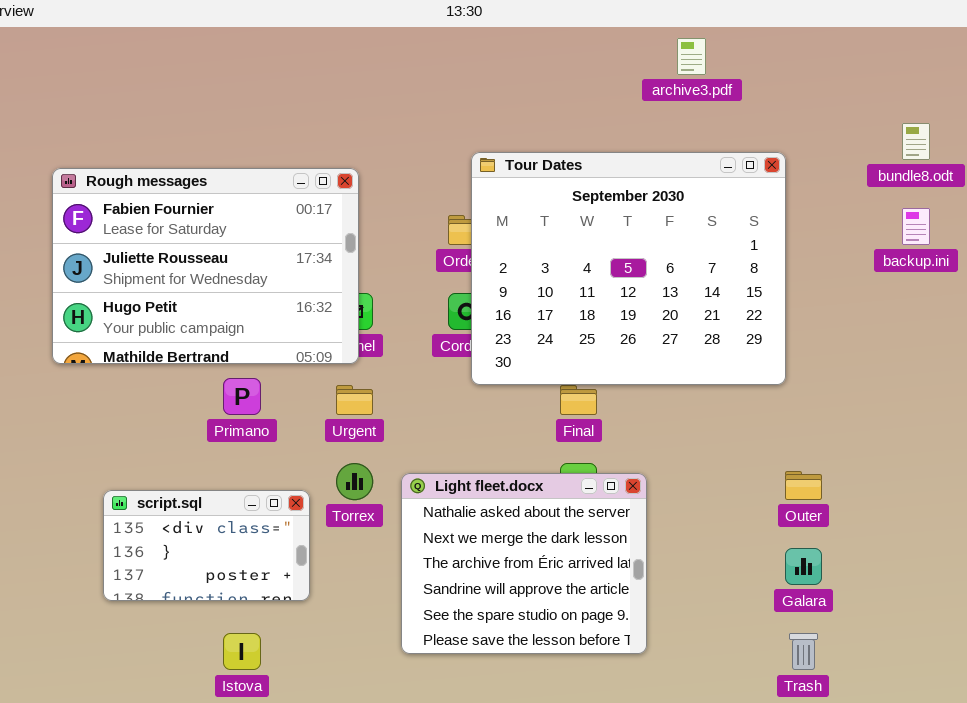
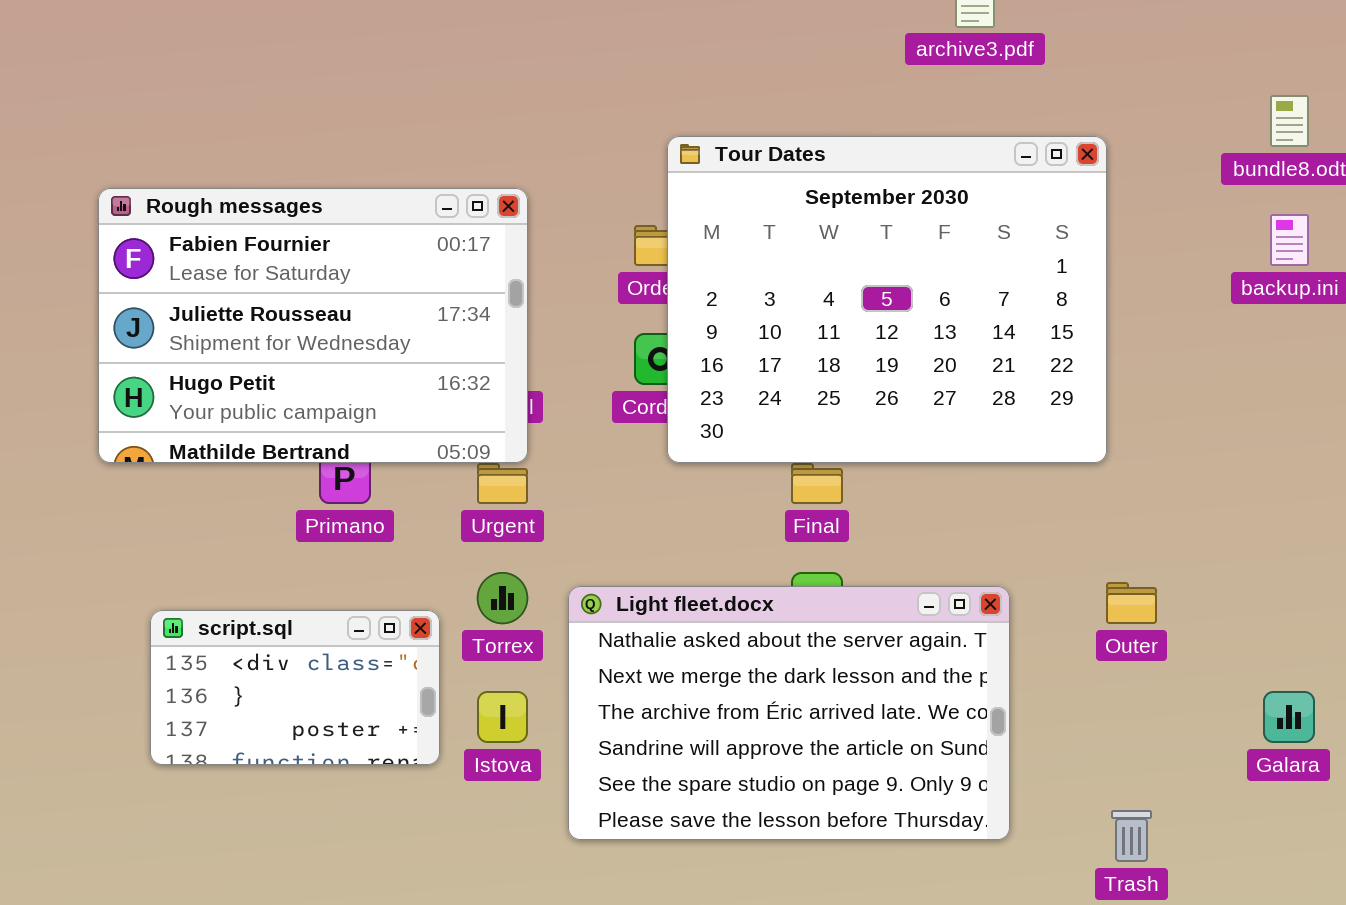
Rough messages: [52,168,359,364] -> [98,188,528,463], moved
Light fleet.docx: [401,473,647,654] -> [568,586,1010,840], resized
Galara: [785,548,822,585] -> [1263,691,1315,743], moved
Istova: [223,633,261,670] -> [477,691,528,743], moved

